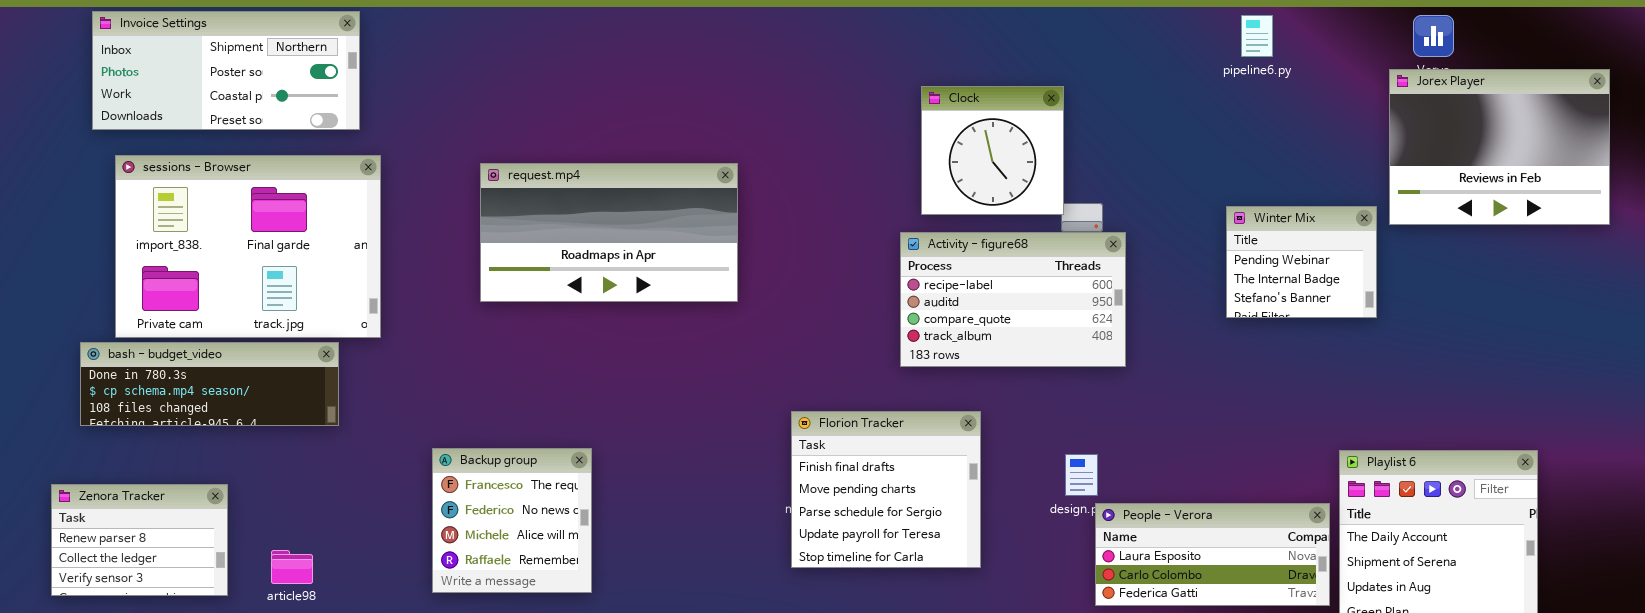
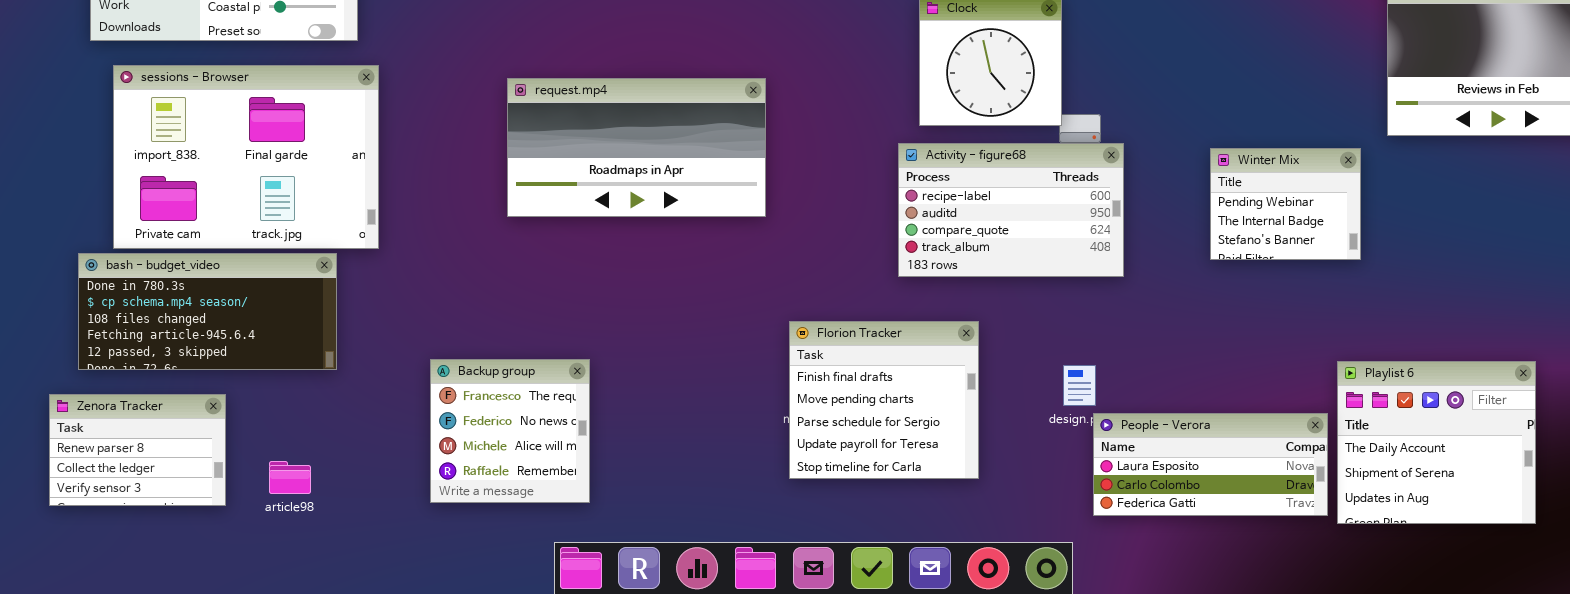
request.mp4: [480,163,738,302] -> [507,78,766,217], moved
Winter Mix: [1226,206,1377,318] -> [1210,148,1361,260], moved
bash - budget_video: [80,342,339,426] -> [78,253,337,370], resized

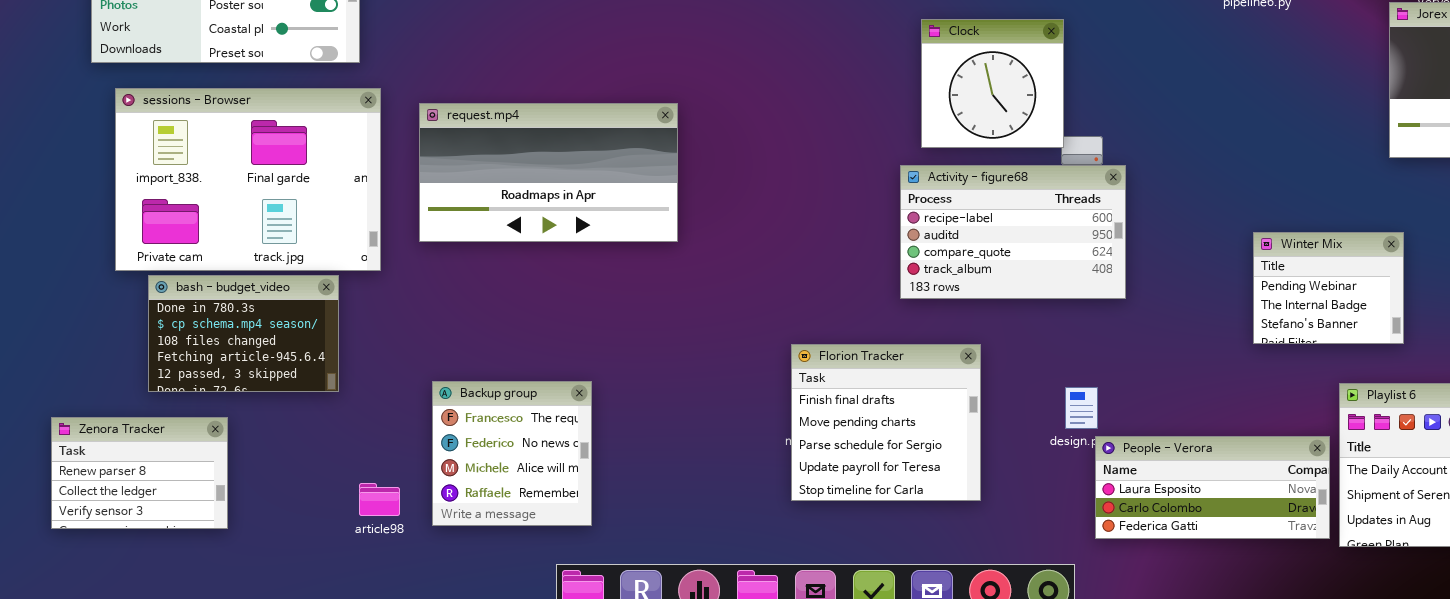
request.mp4: [507,78,766,217] -> [419,103,678,242], moved
Winter Mix: [1210,148,1361,260] -> [1253,232,1404,344], moved
bash - budget_video: [78,253,337,370] -> [148,275,339,392], resized
article98: [269,461,311,494] -> [359,483,400,516], moved

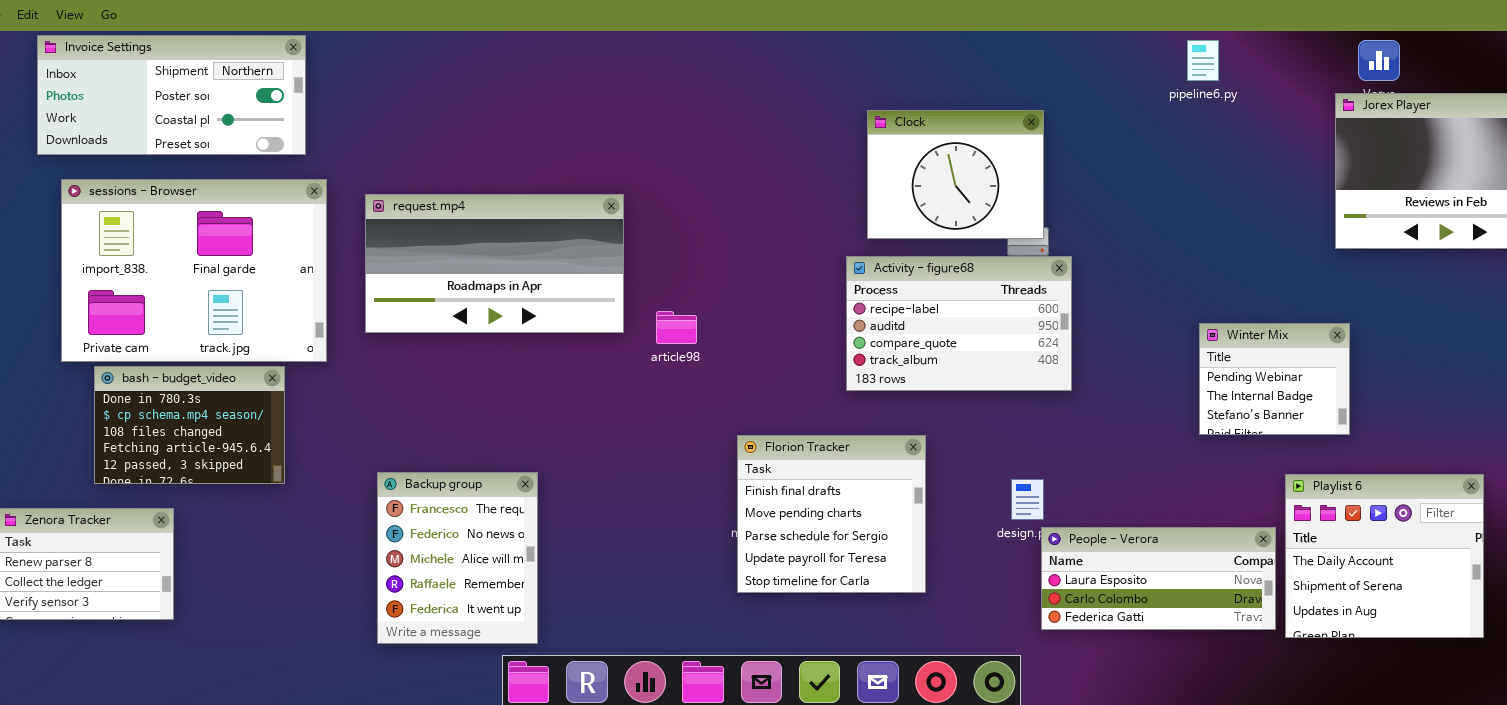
Clock: [921,19,1064,148] -> [867,110,1044,239], resized
Backup group: [432,381,592,526] -> [377,472,538,644], resized
article98: [359,483,400,516] -> [656,311,697,344], moved

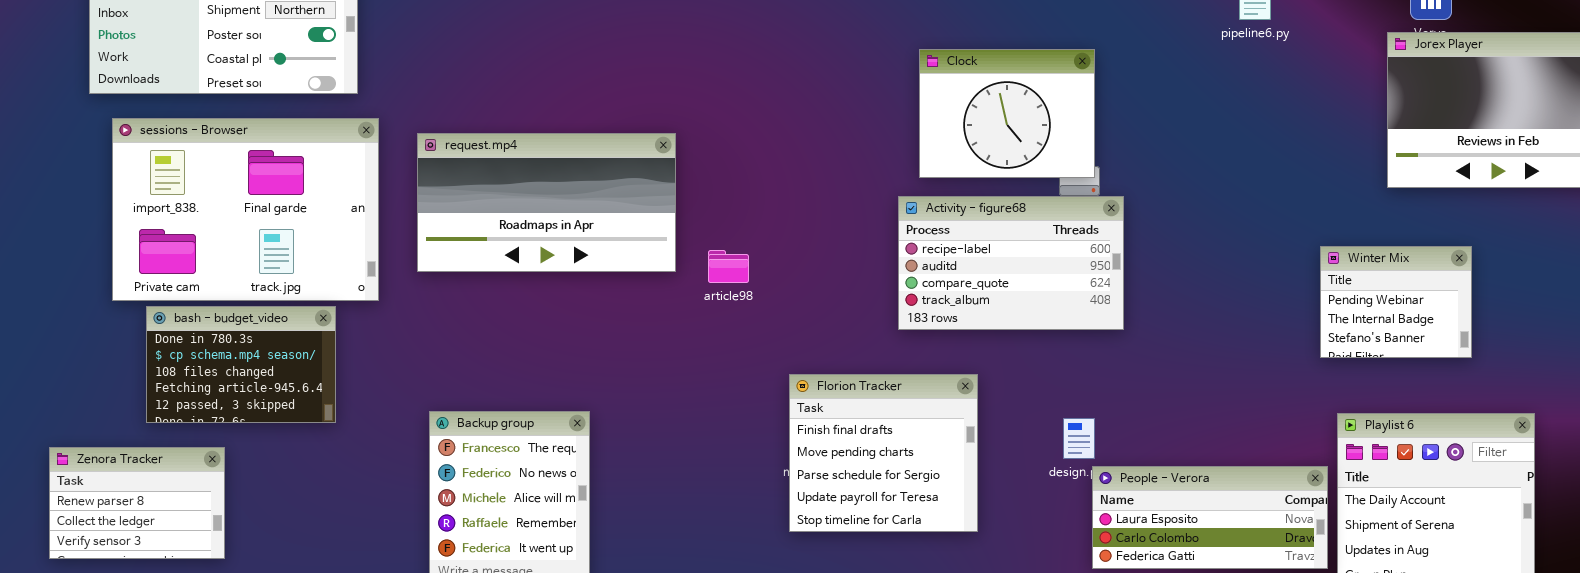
Winter Mix: [1199,323,1350,435] -> [1320,246,1472,358], moved

